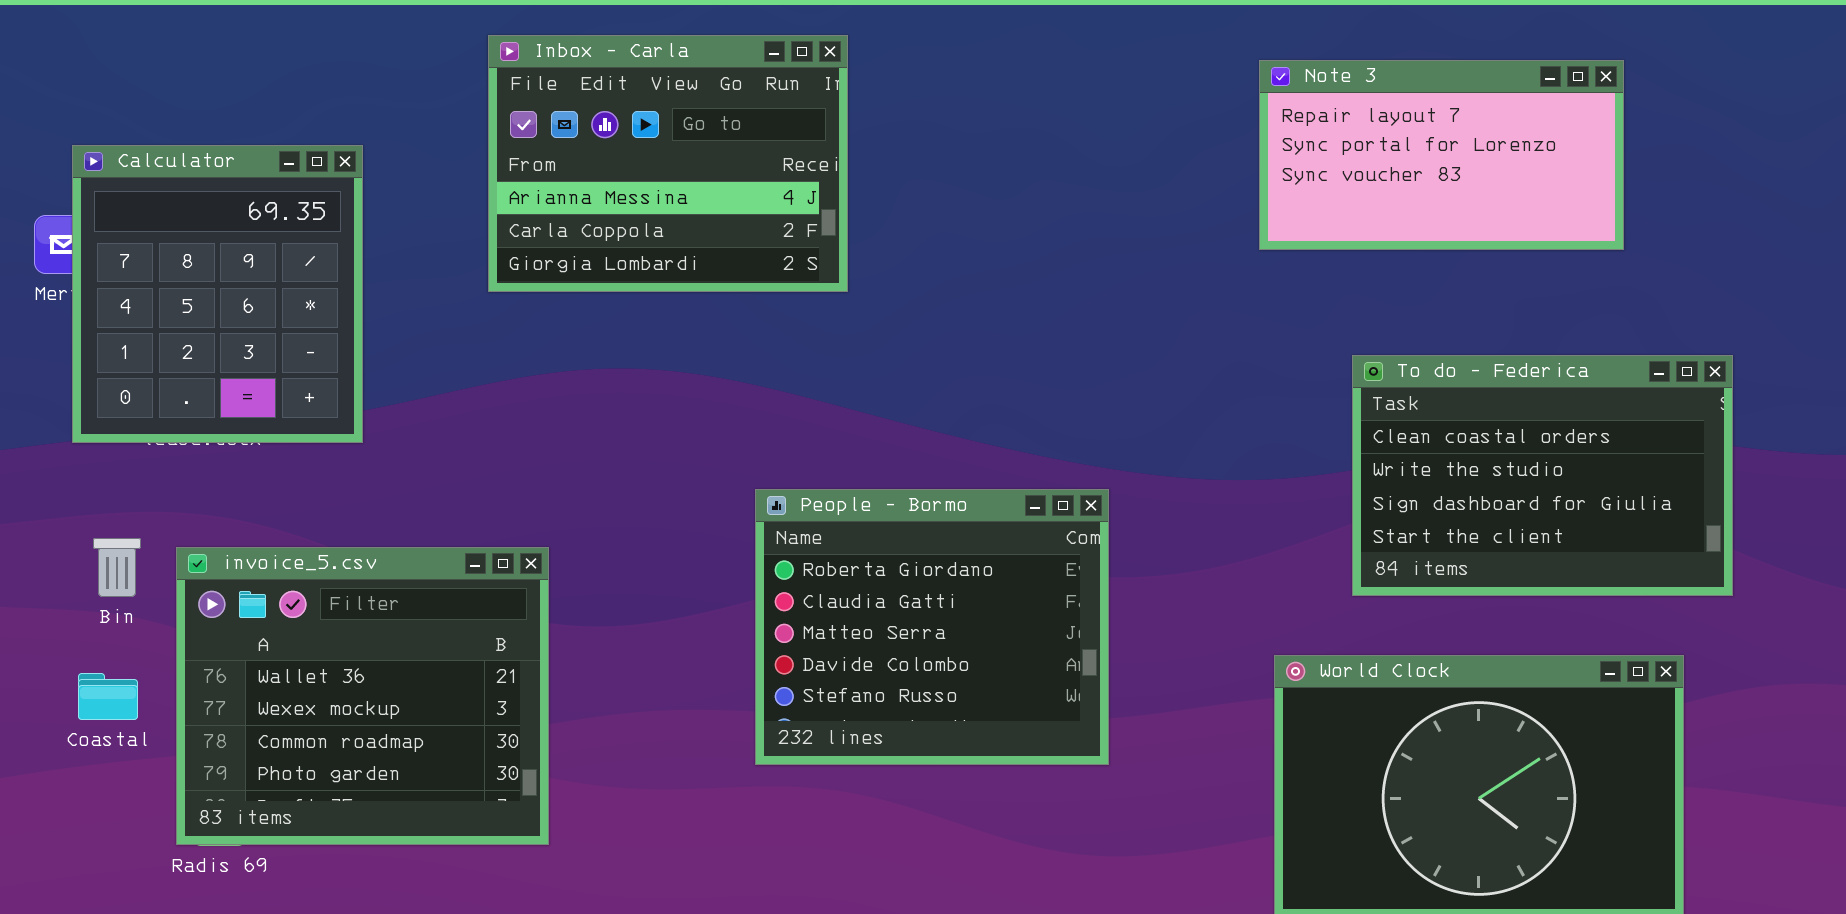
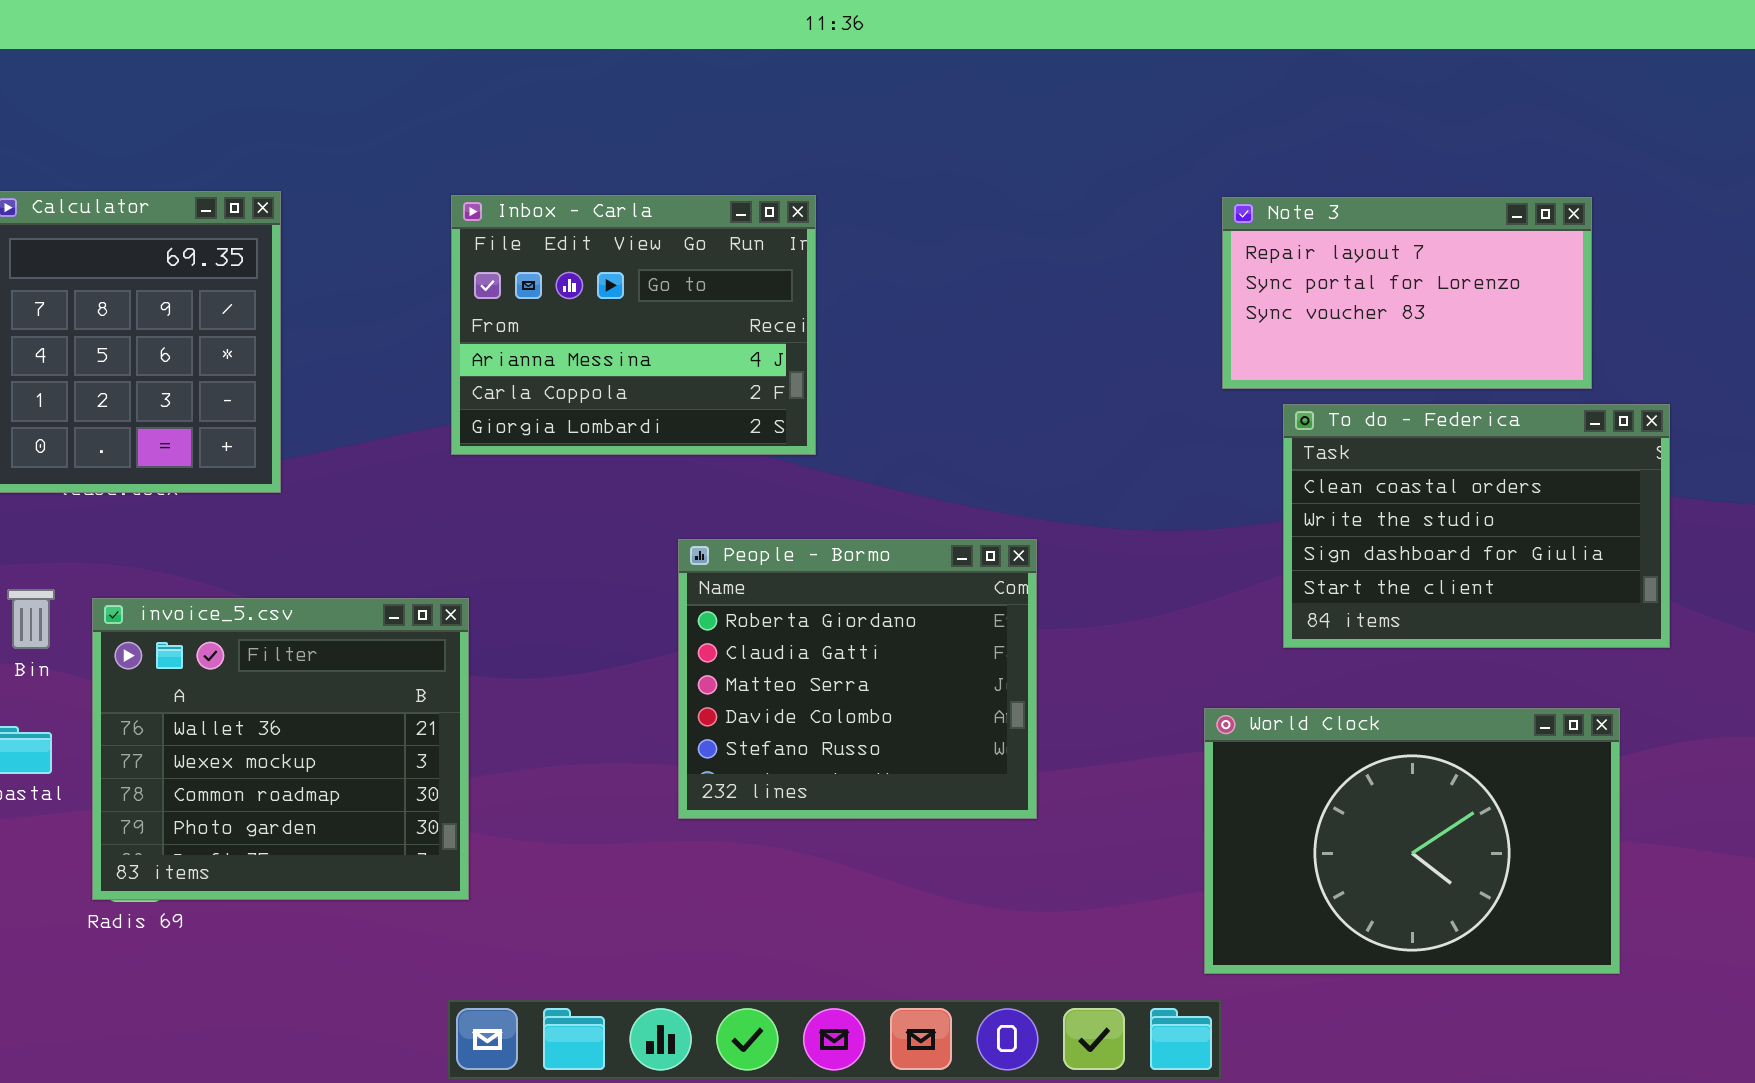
Inbox - Carla: [488,35,848,292] -> [451,195,816,455], moved
Note 3: [1259,60,1624,250] -> [1222,197,1592,389], moved

